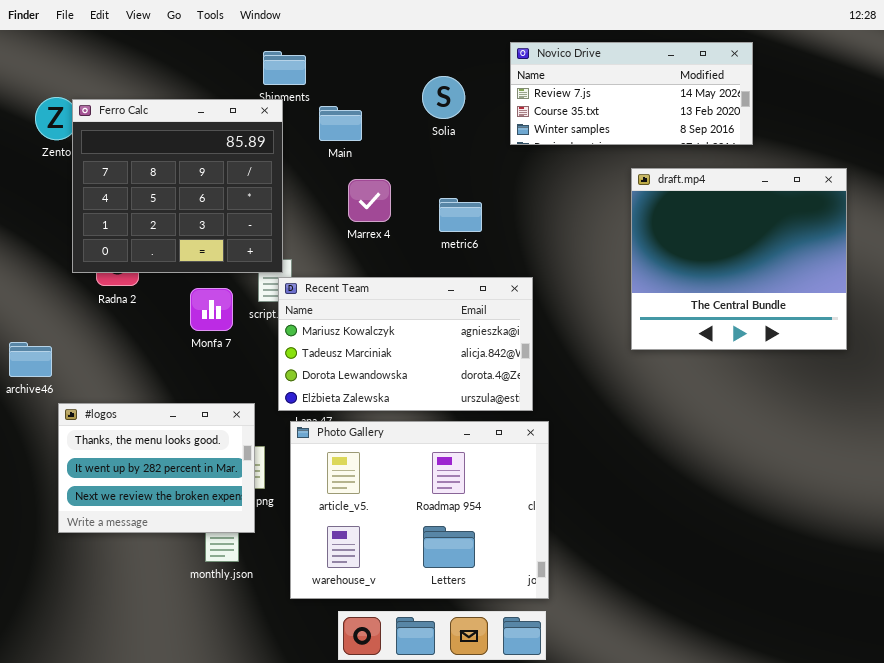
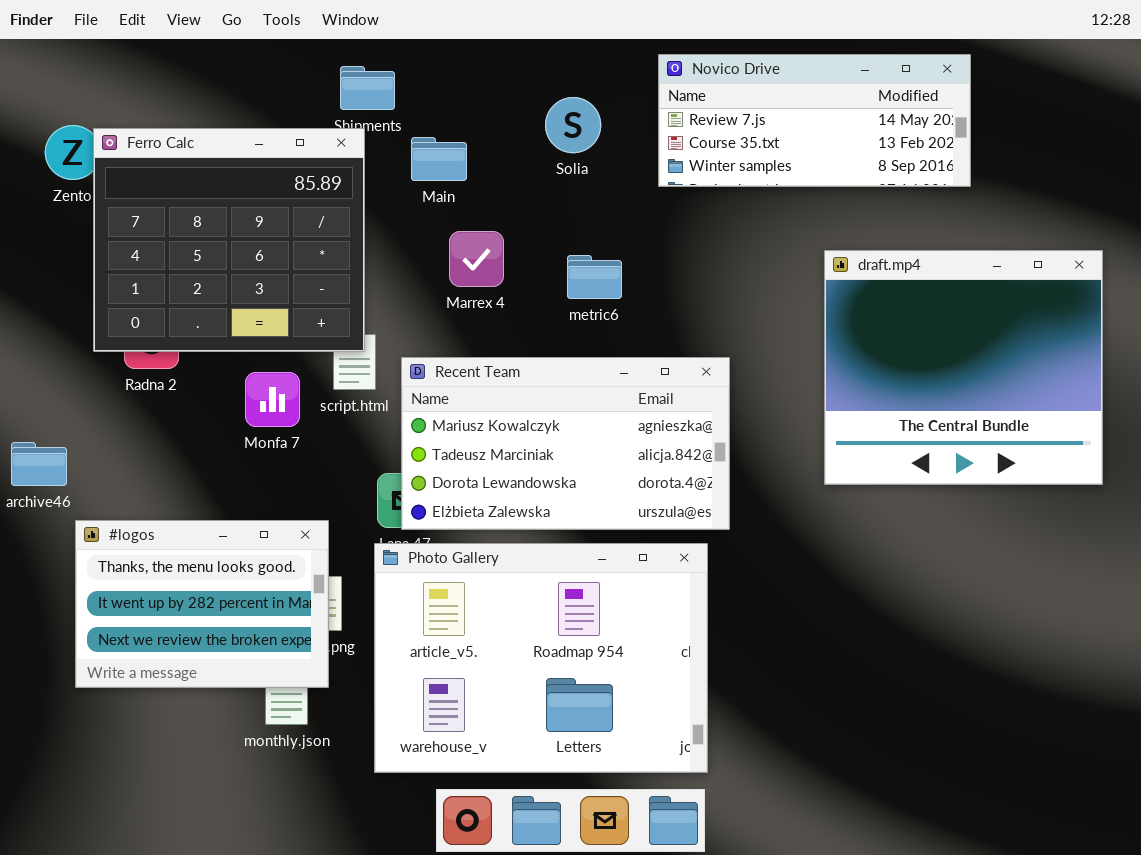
draft.mp4: [631,168,847,350] -> [824,250,1103,485], moved
Recent Team: [278,277,533,411] -> [401,357,730,530], moved

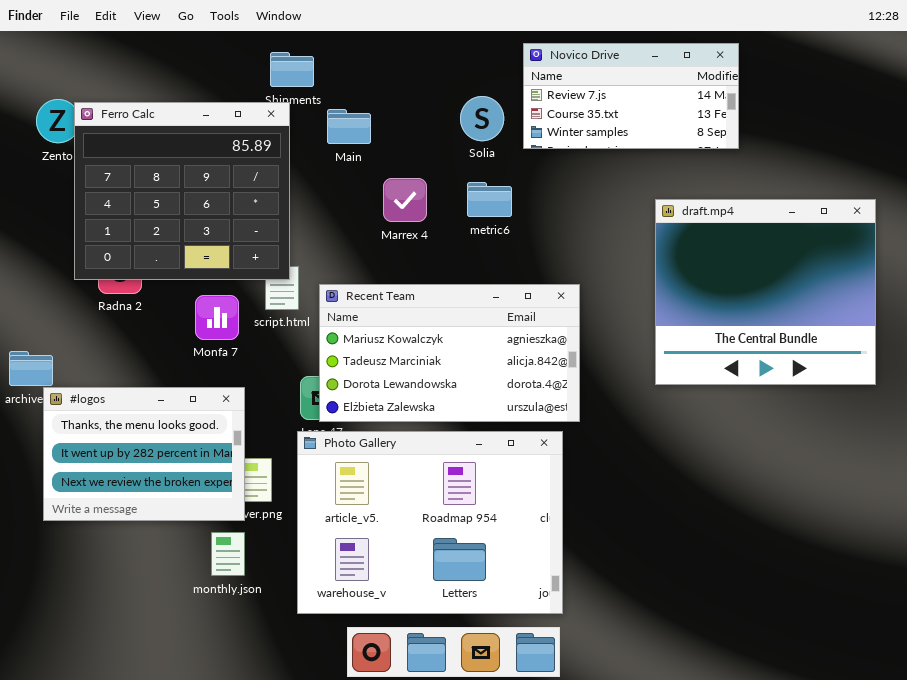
Novico Drive: [658,54,971,187] -> [523,43,739,149], resized
Solia: [545,97,601,153] -> [460,96,504,141], moved
Marrex 4: [449,231,504,287] -> [383,178,427,222], moved
metric6: [567,255,622,299] -> [467,182,512,217], moved
#logos: [75,520,329,688] -> [43,387,245,521], moved

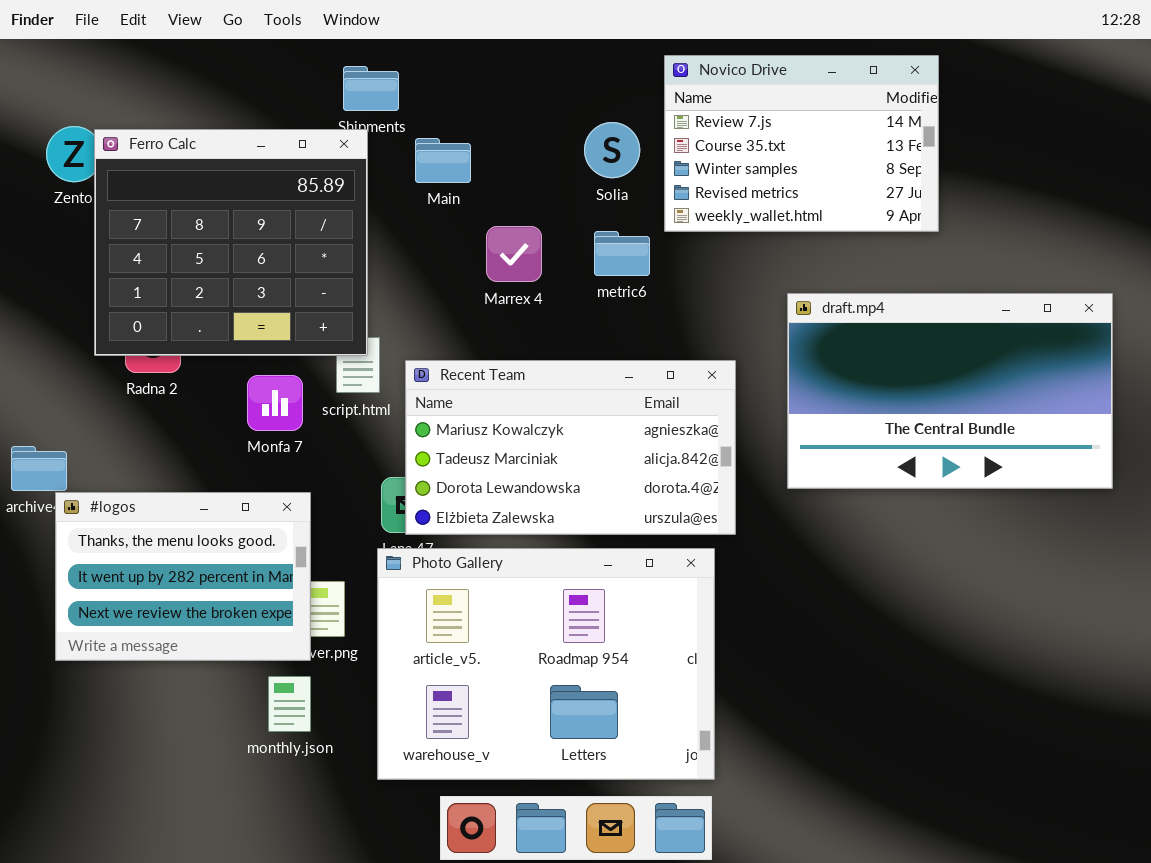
Novico Drive: [523,43,739,149] -> [664,55,939,232], resized
draft.mp4: [655,199,876,385] -> [787,293,1113,489], resized

